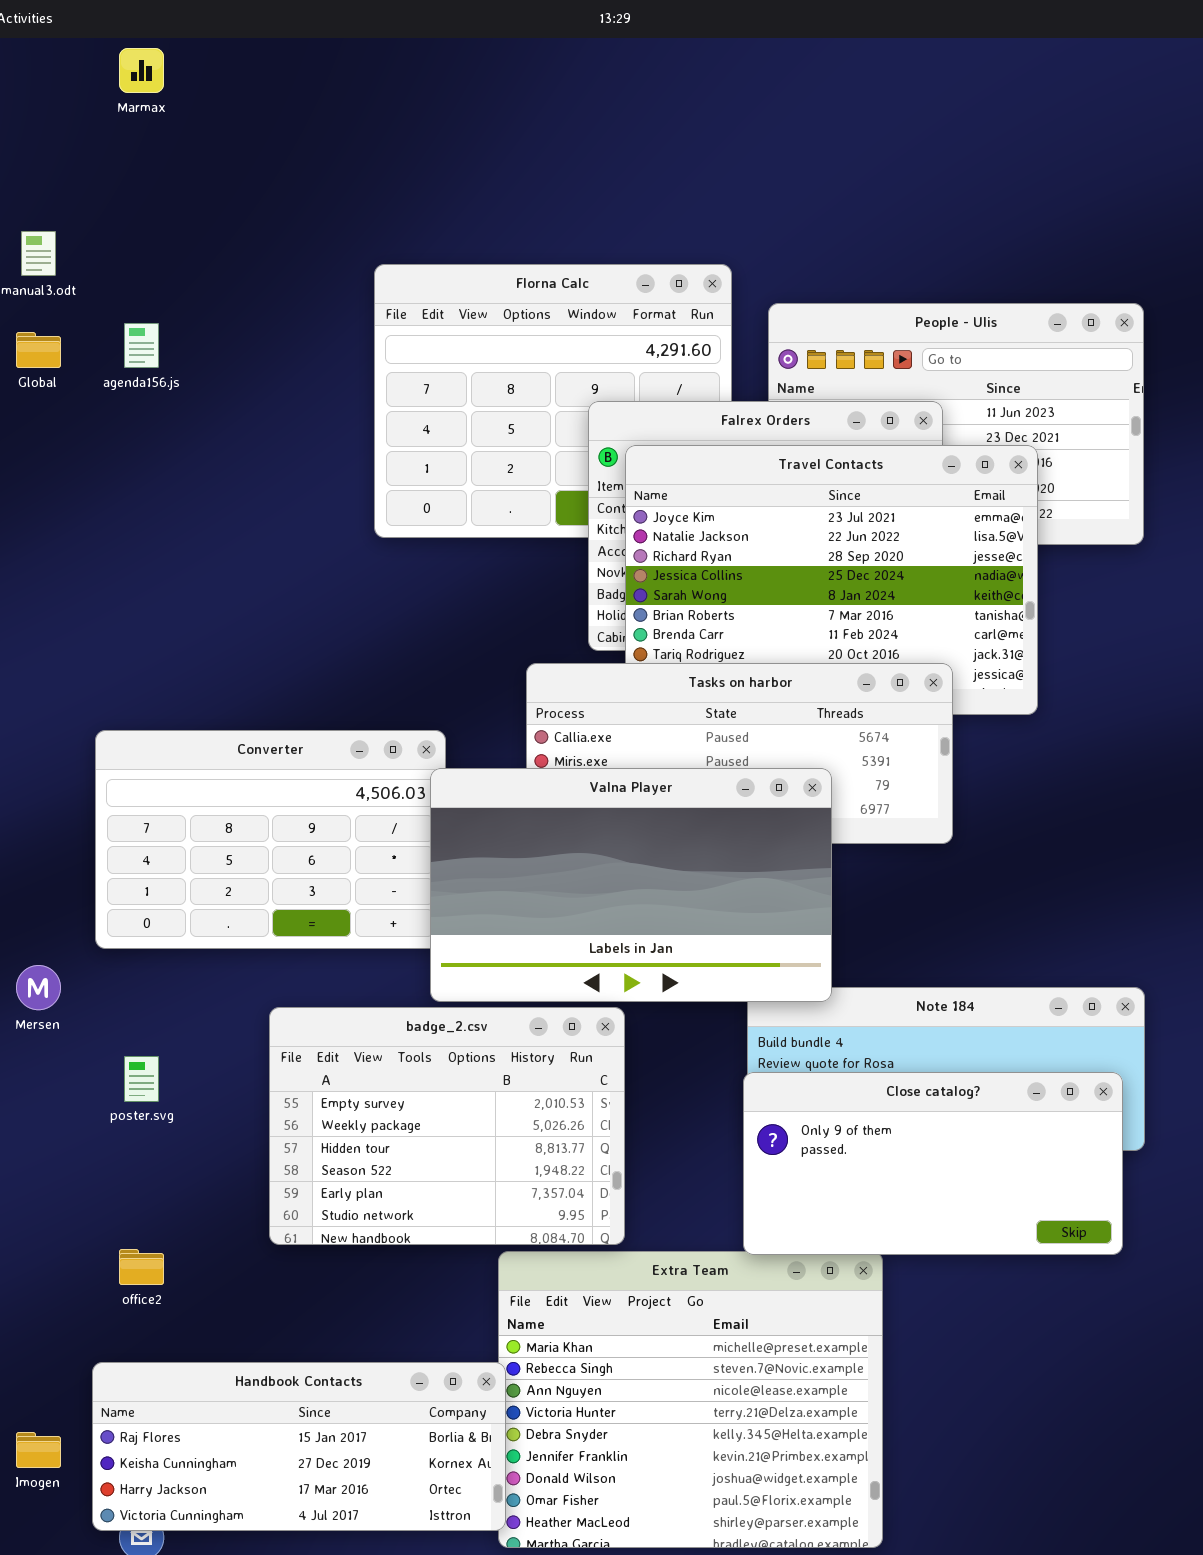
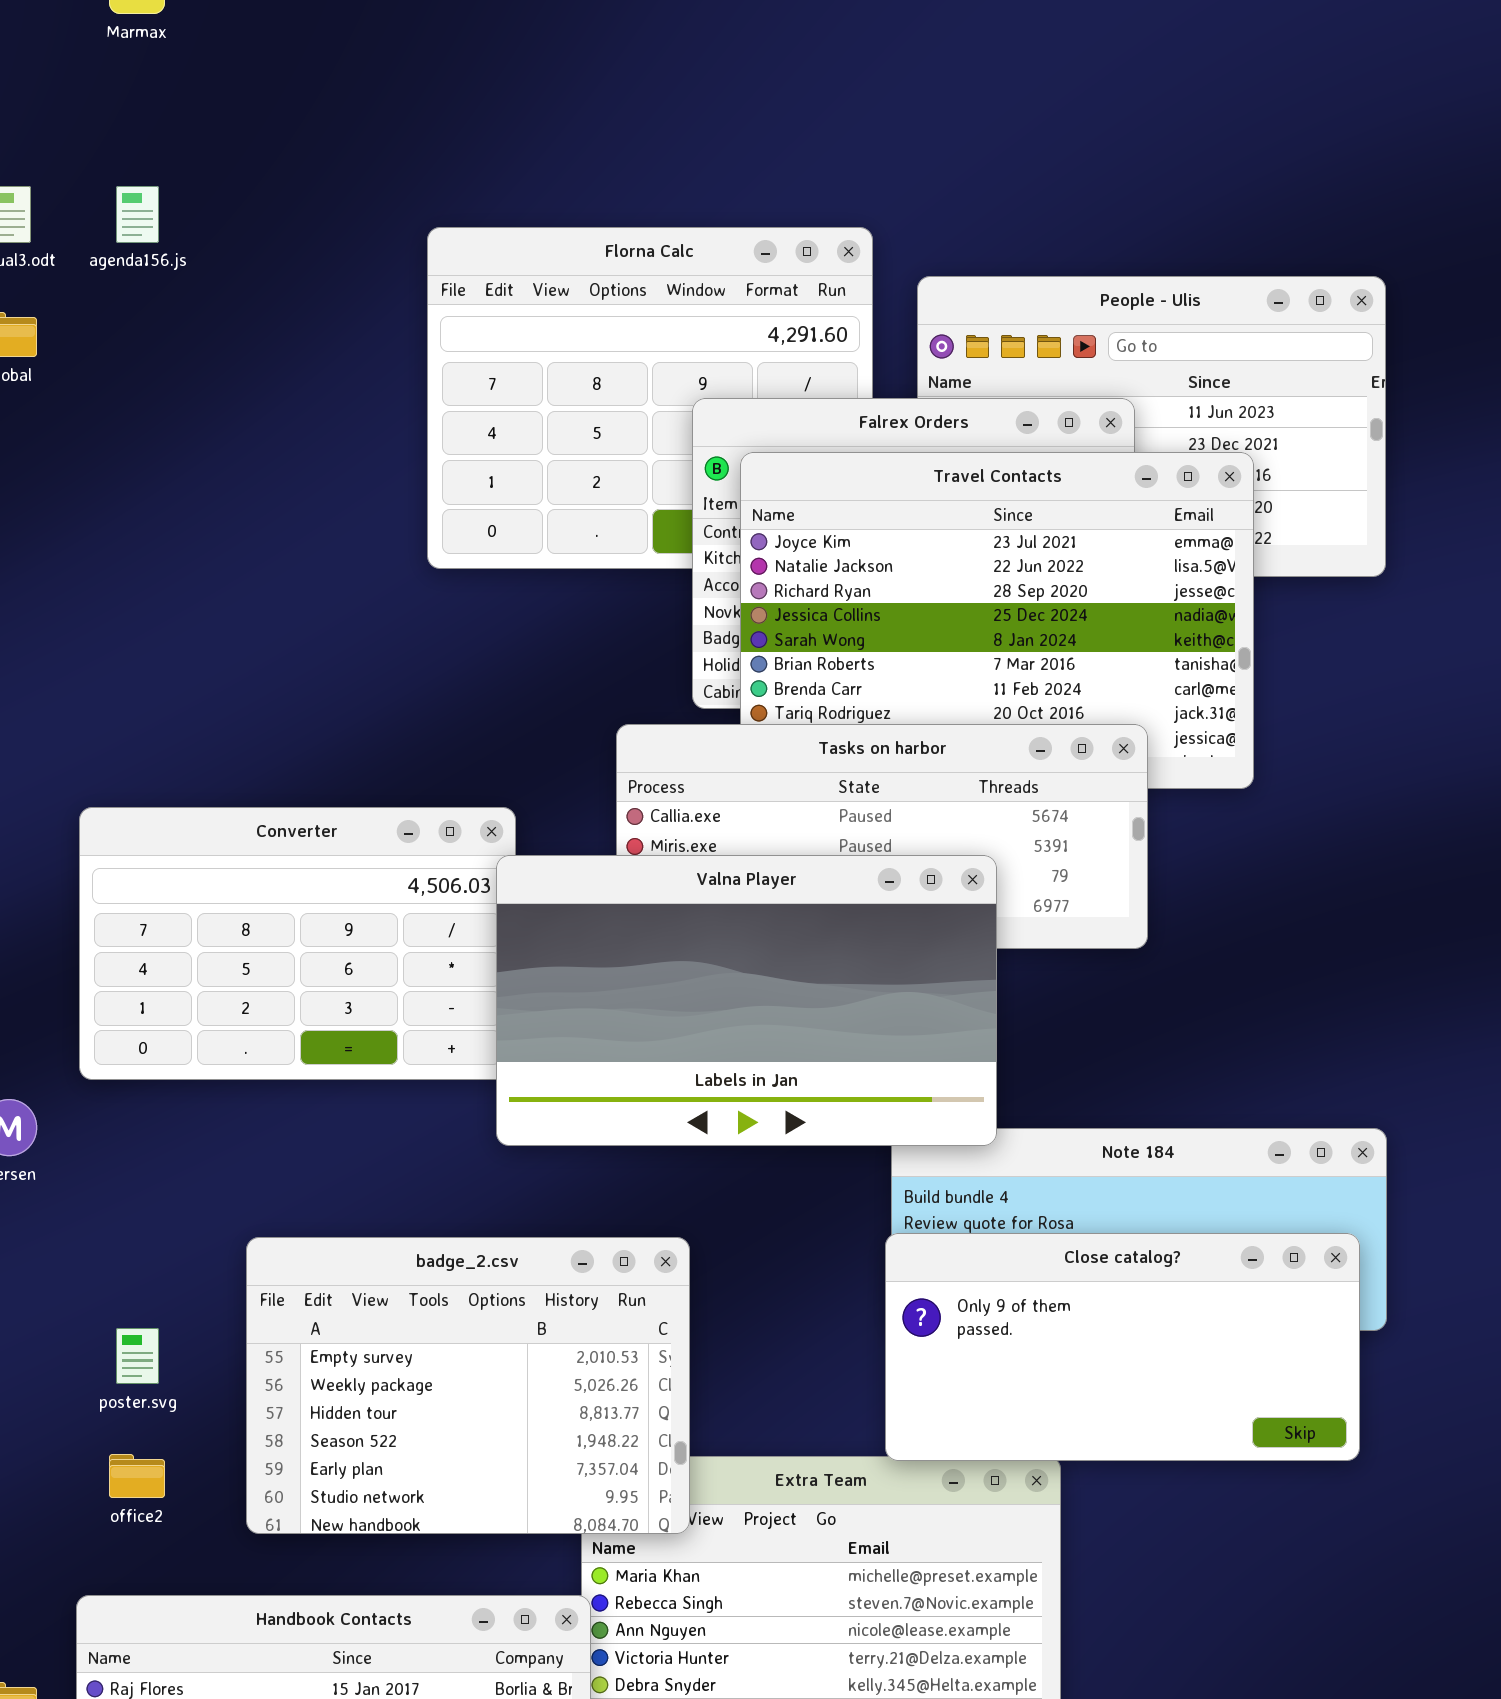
agenda156.js: [124,323,159,368] -> [116,186,159,243], moved
badge_2.csv: [269,1007,625,1245] -> [246,1237,690,1534], moved
poster.svg: [124,1056,159,1102] -> [116,1328,159,1384], moved

